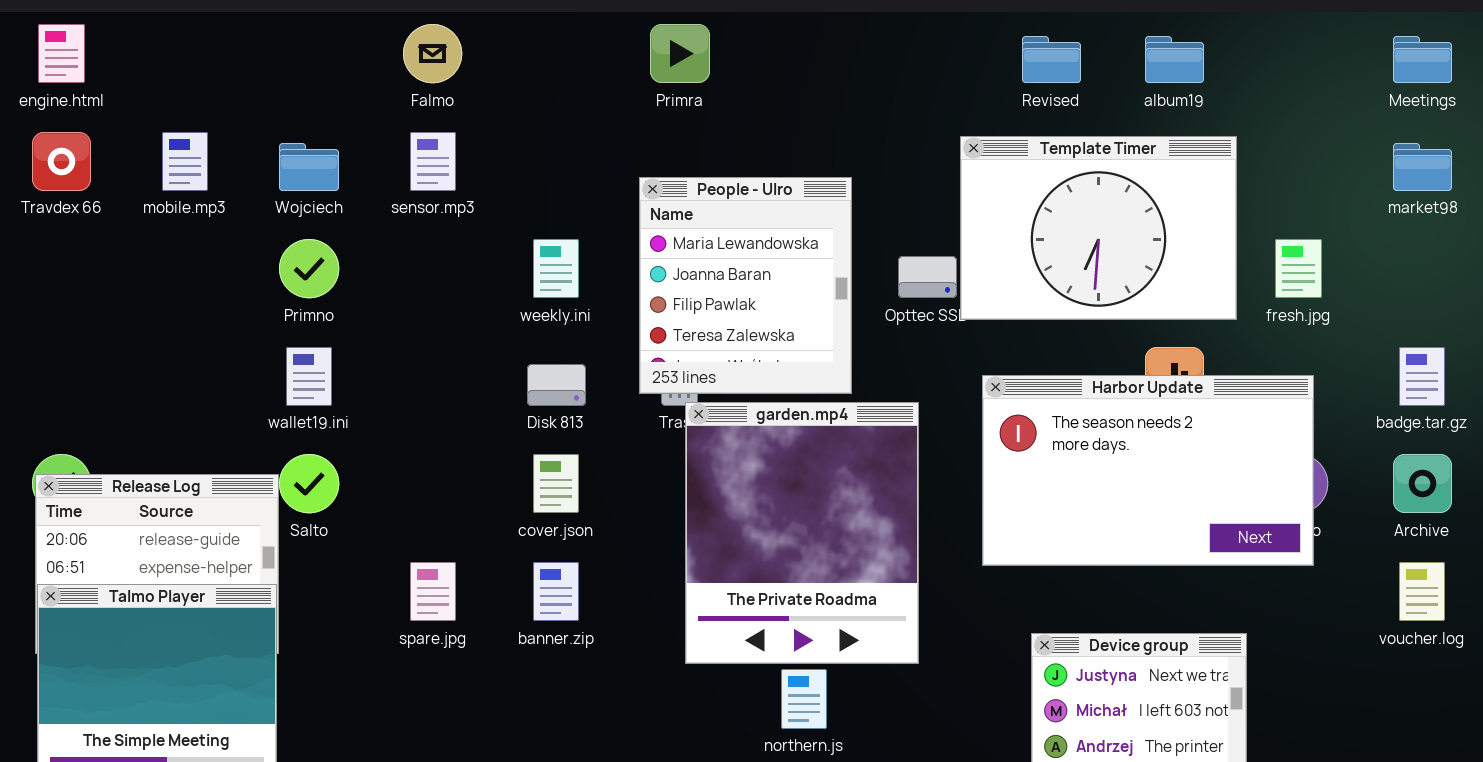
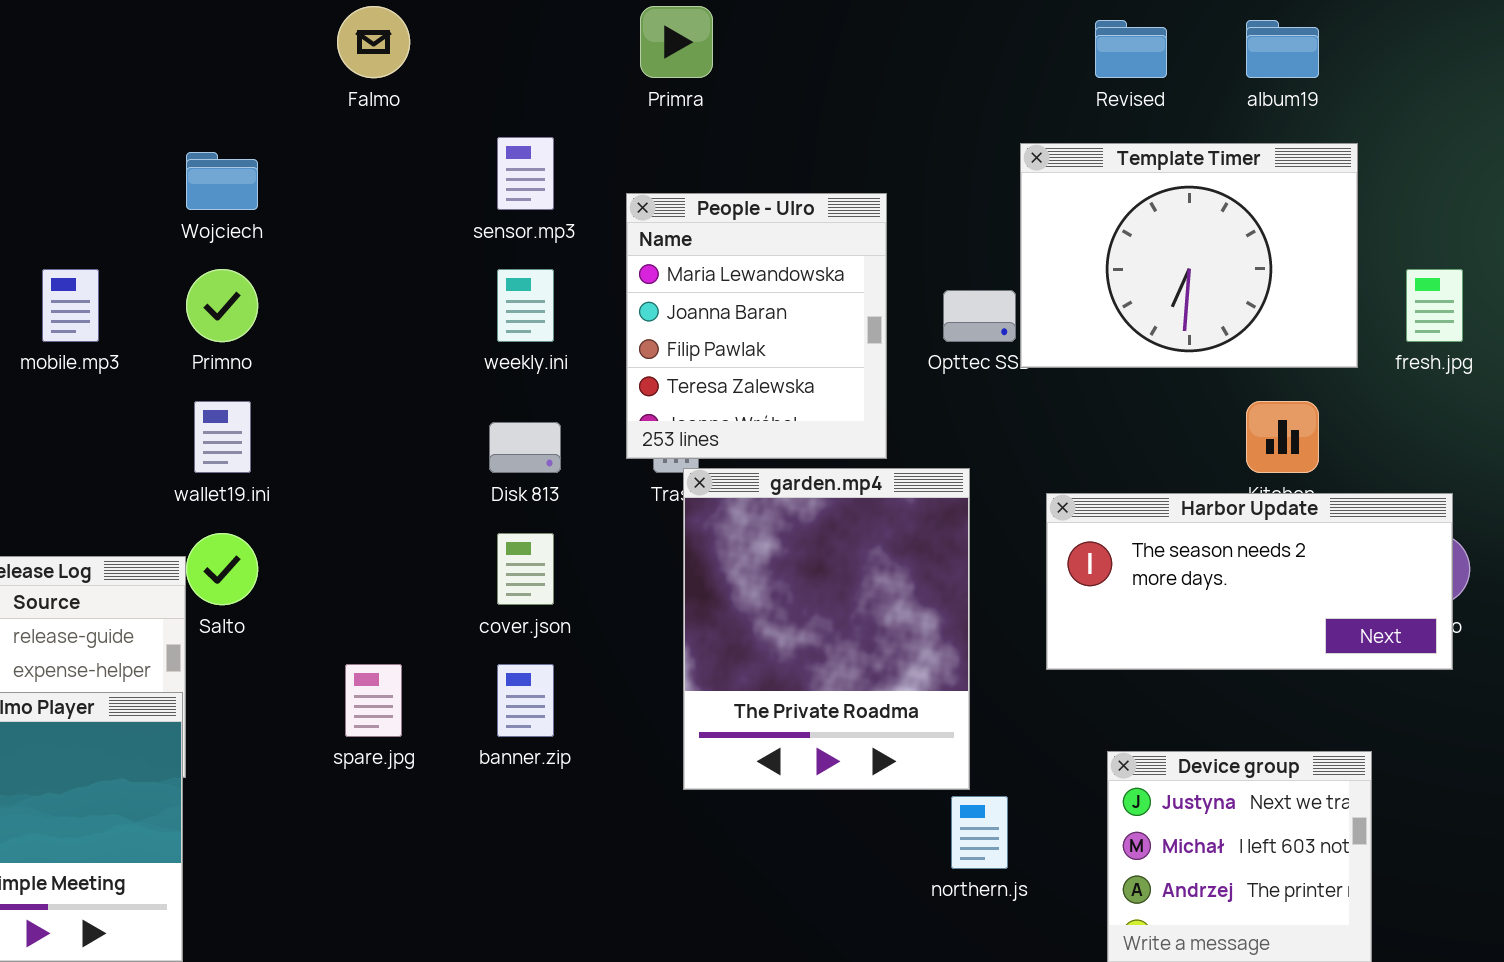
mobile.mp3: [162,132,208,191] -> [42,269,99,342], moved
sensor.mp3: [410,132,456,191] -> [497,137,554,210], moved
Harbor Update: [982,375,1314,566] -> [1046,493,1453,670], resized
northern.js: [781,669,827,729] -> [951,796,1008,869], moved

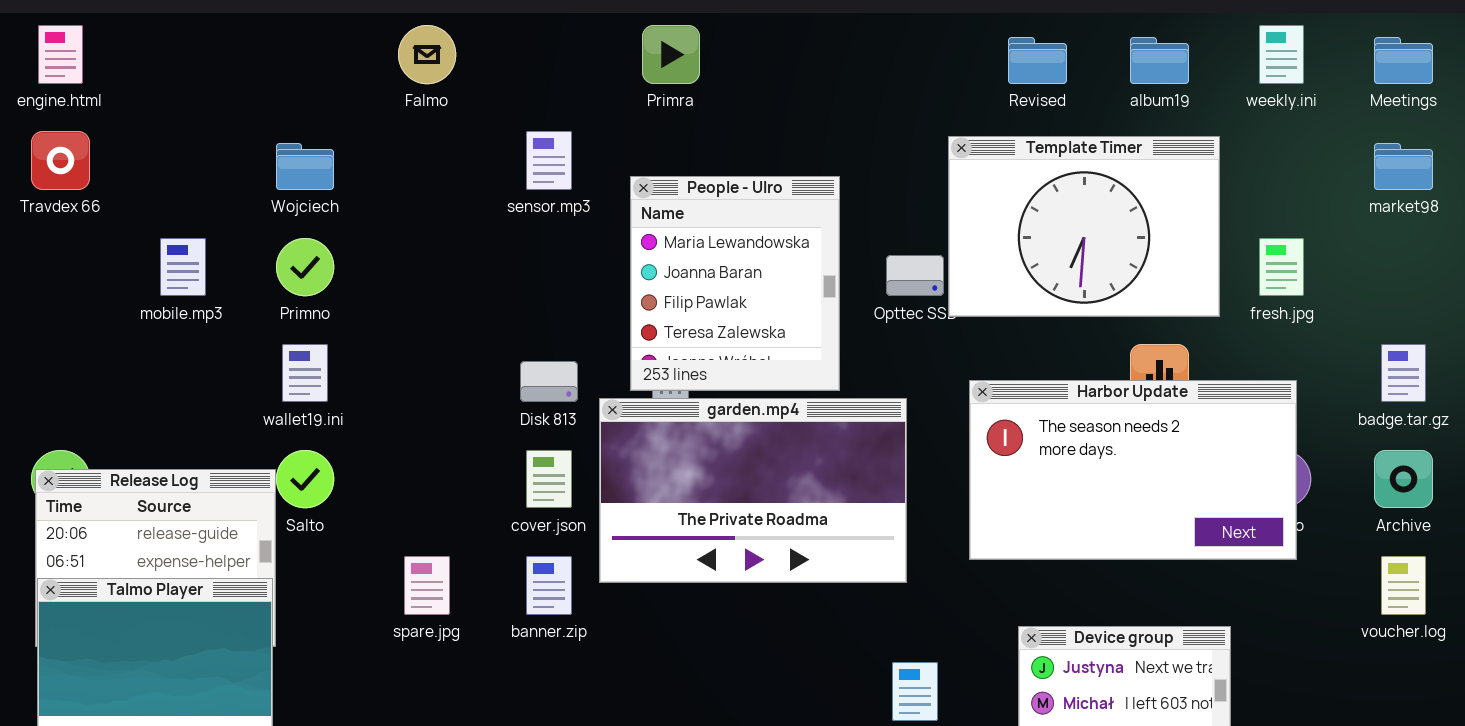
weekly.ini: [497,269,554,342] -> [1259,25,1304,84], moved
garden.mp4: [683,468,970,790] -> [599,398,907,583], resized
Harbor Update: [1046,493,1453,670] -> [969,380,1297,560], resized

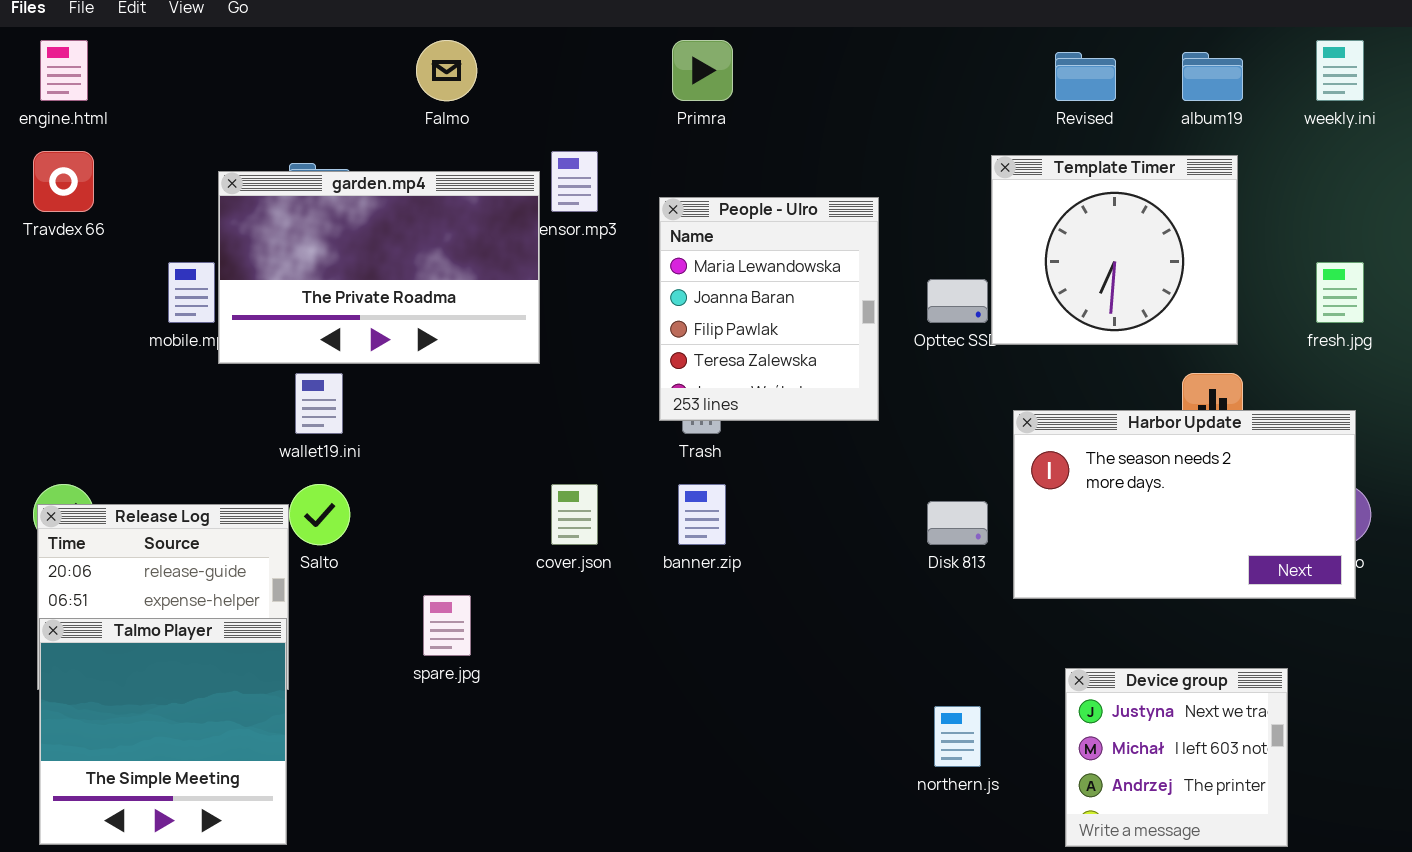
Template Timer: [948,136,1220,317] -> [991,155,1238,345], resized
Disk 813: [520,361,578,402] -> [927,501,988,545], moved
garden.mp4: [599,398,907,583] -> [218,171,540,364], moved
banner.zip: [526,556,572,615] -> [678,484,726,545], moved

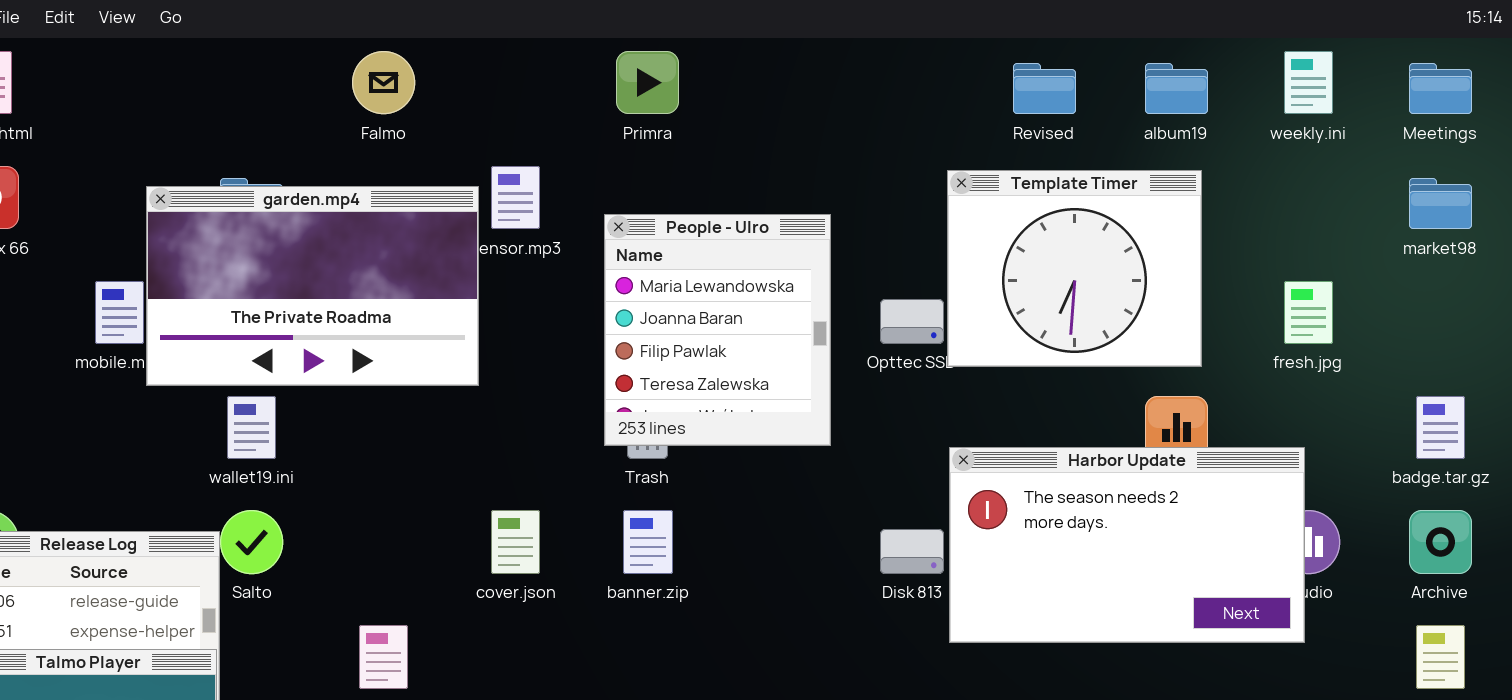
Harbor Update: [1013,410,1356,599] -> [949,447,1305,643], moved

